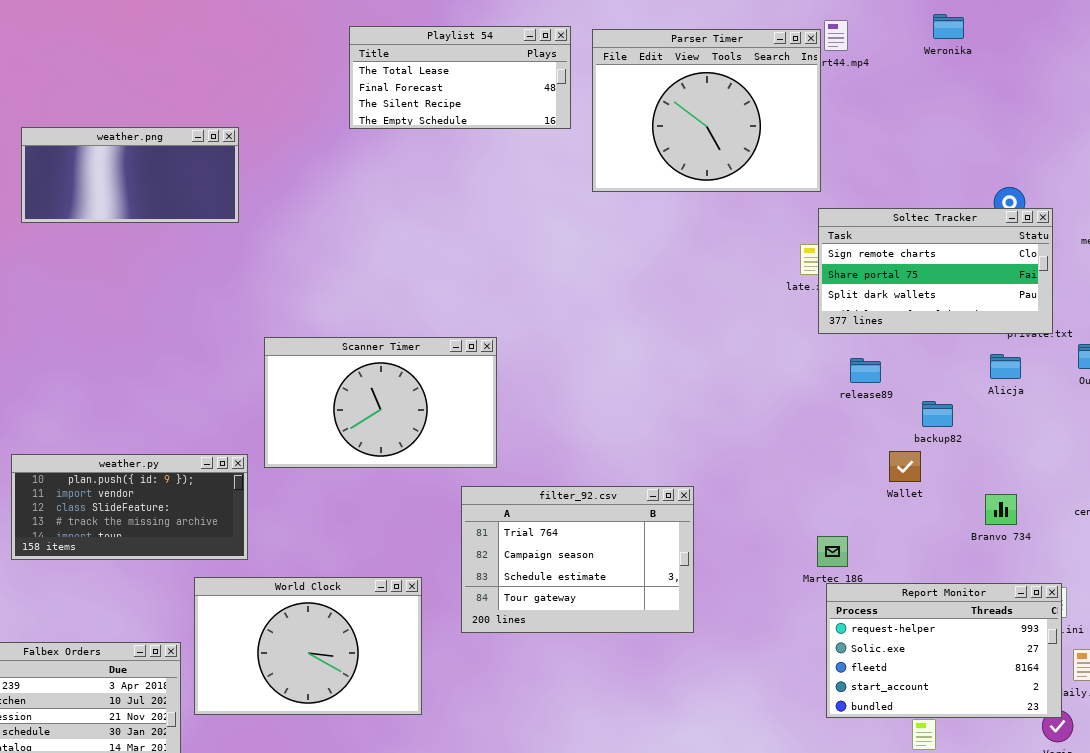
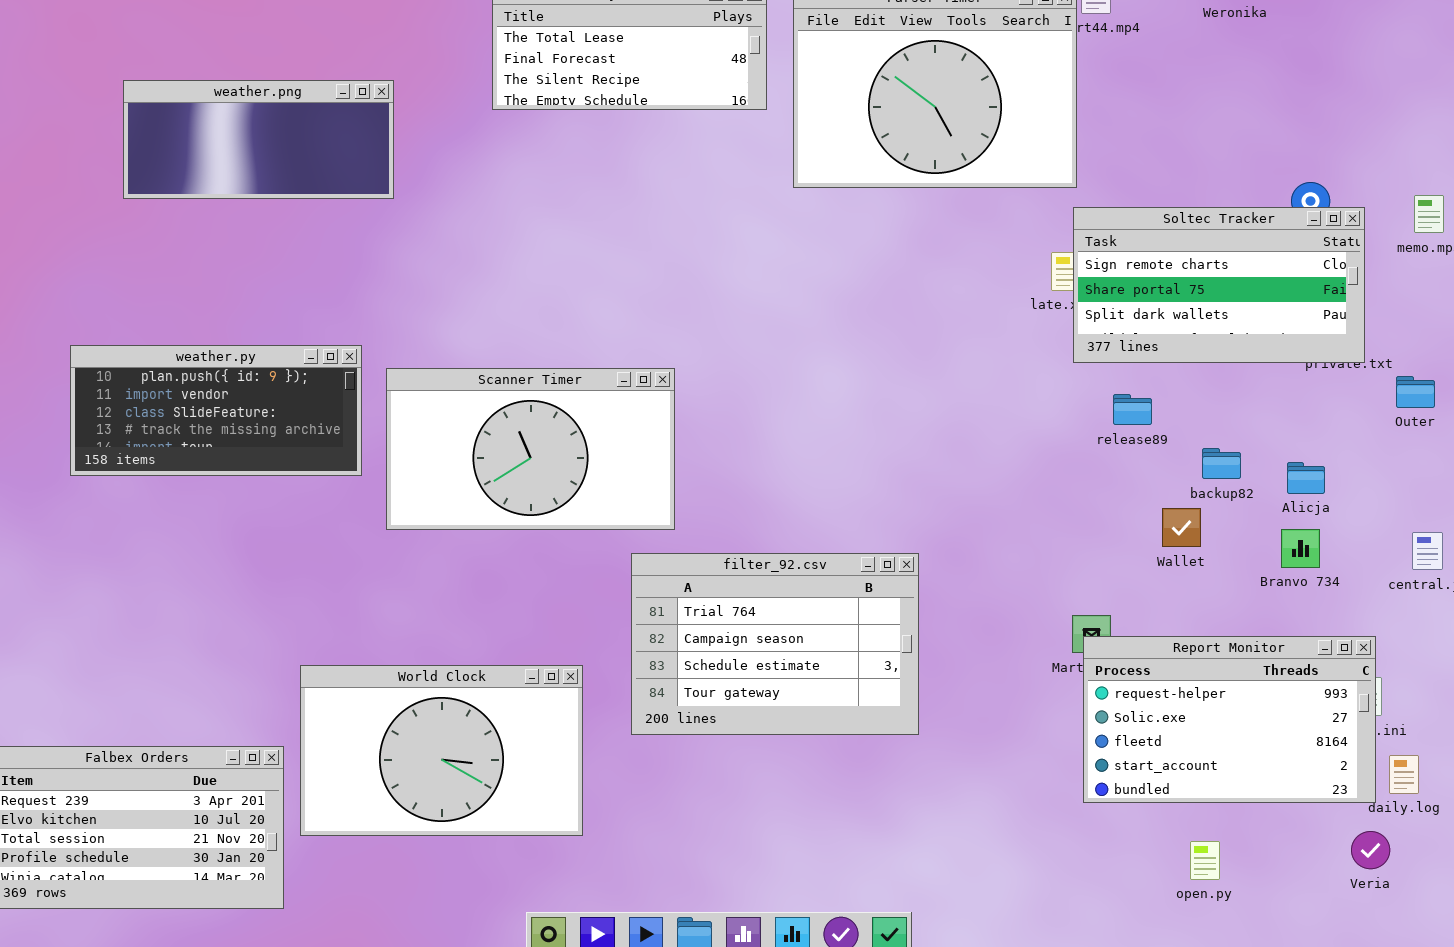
weather.png: [21,127,239,223] -> [123,80,394,199], moved
Alicja: [990,354,1021,379] -> [1287,462,1325,494], moved
weather.py: [11,454,248,560] -> [70,345,362,476], moved
Branvo 734: [985,494,1017,525] -> [1281,529,1320,568], moved
Report Monitor: [826,583,1062,718] -> [1083,636,1376,803], moved

